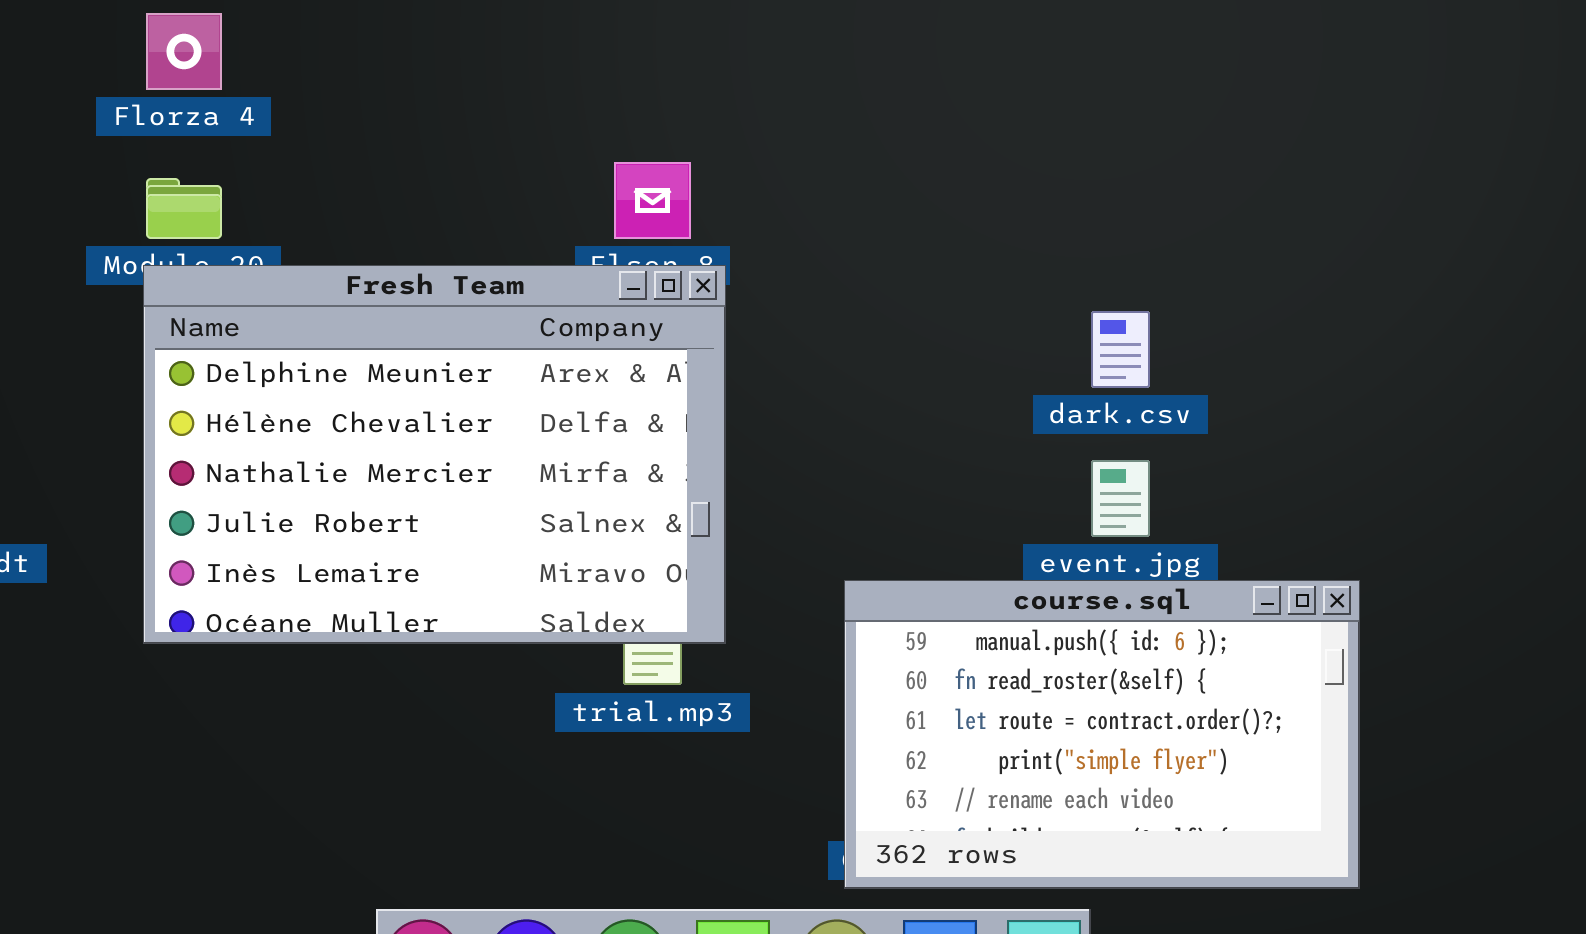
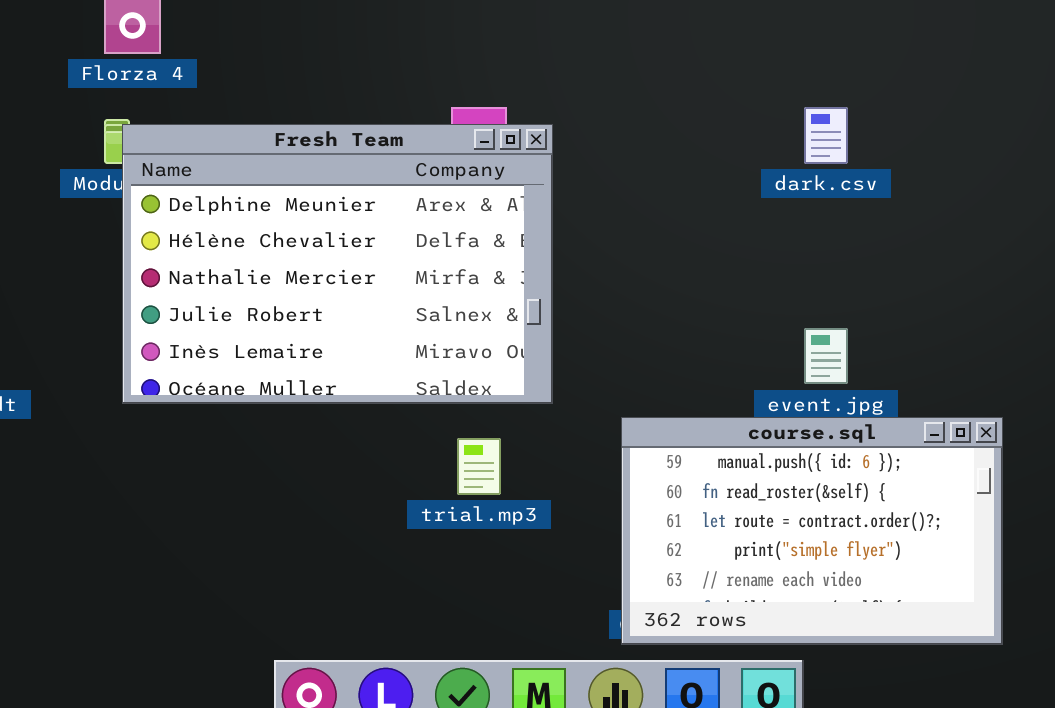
Fresh Team: [143,265,726,644] -> [122,124,553,404], moved
dark.csv: [1091,311,1150,388] -> [804,107,848,164], moved

